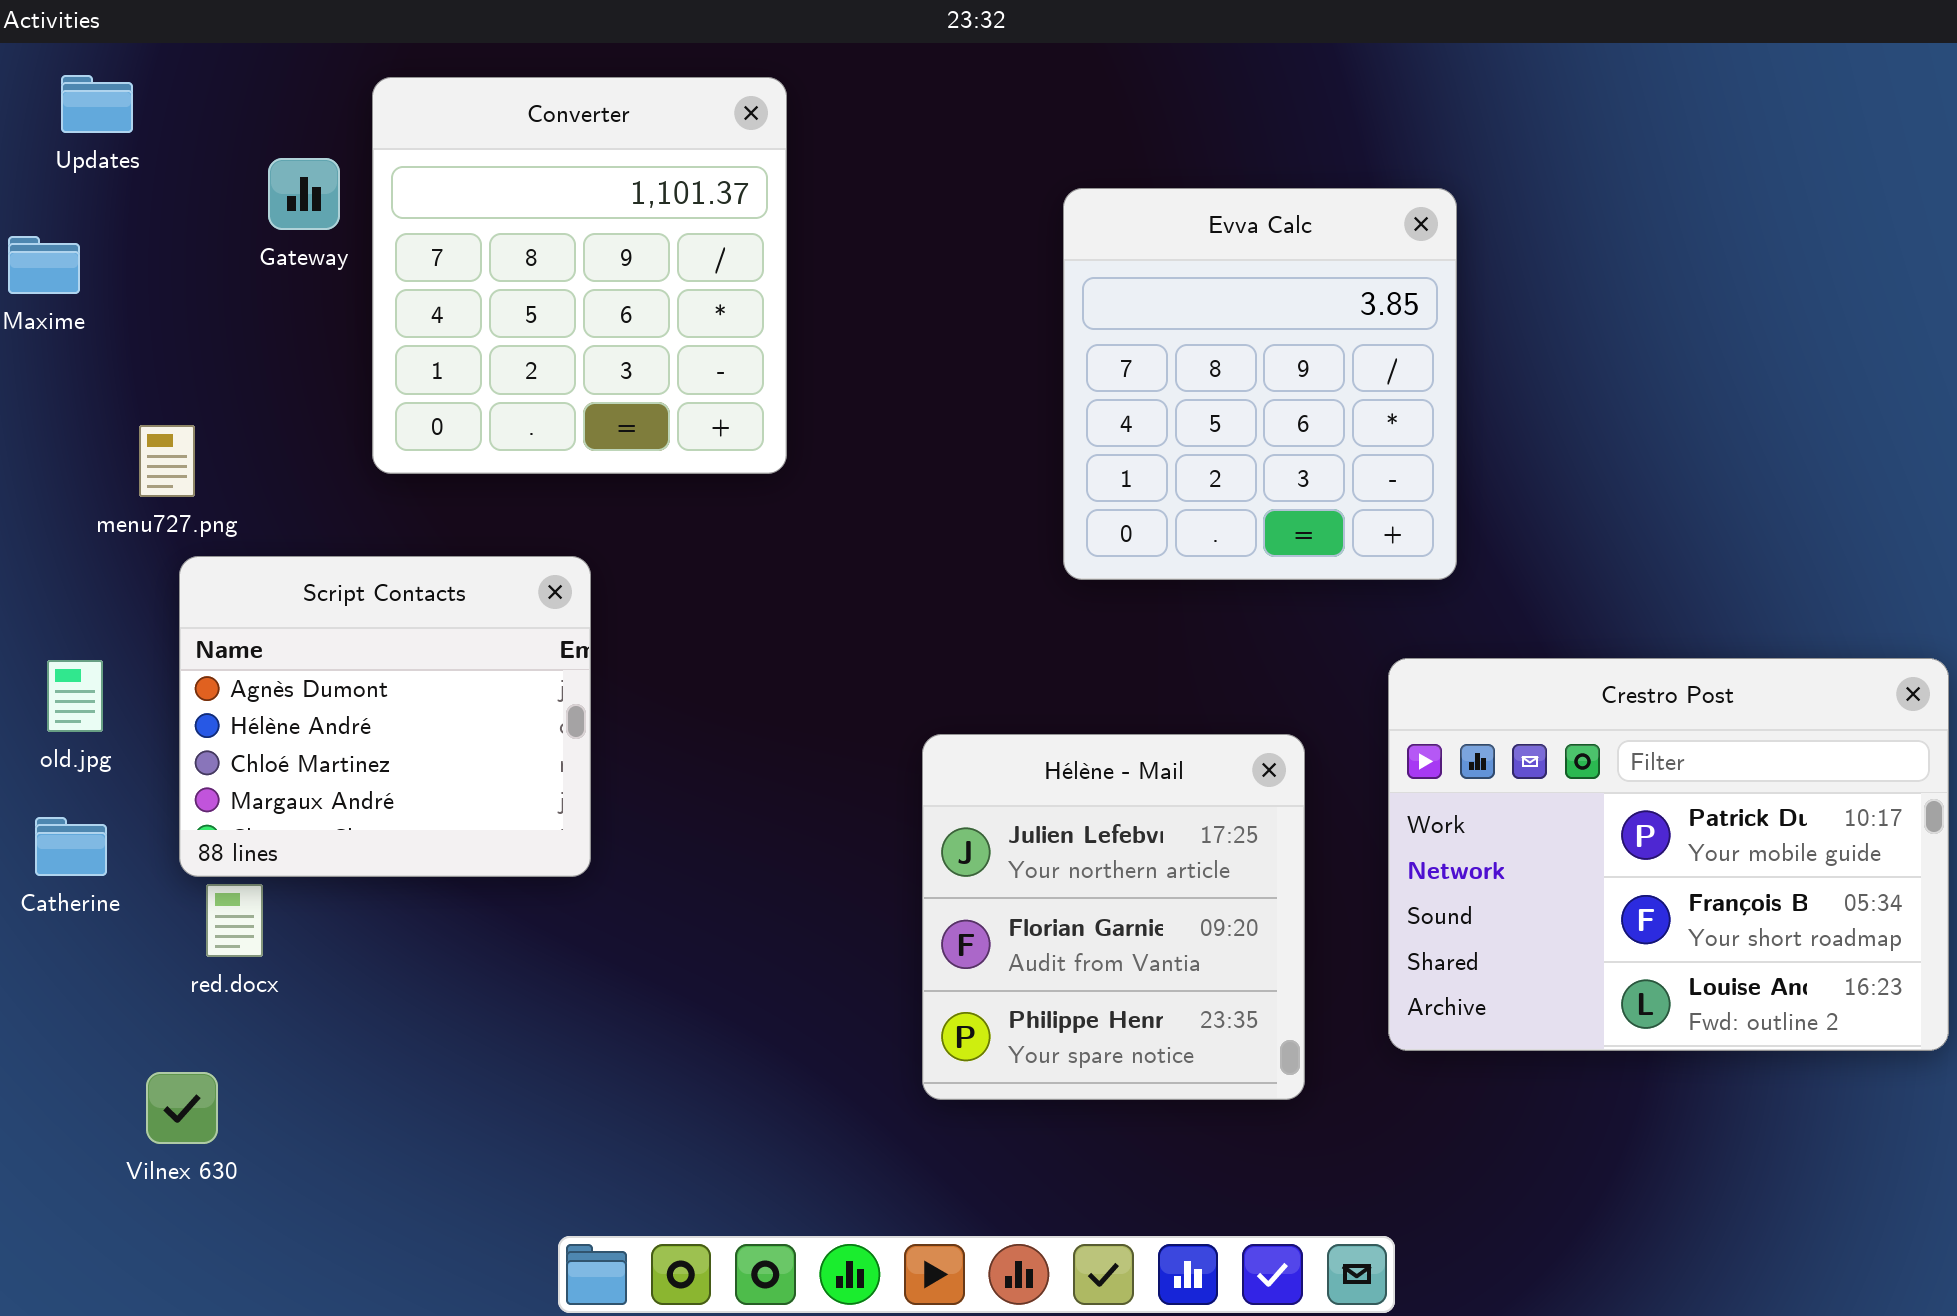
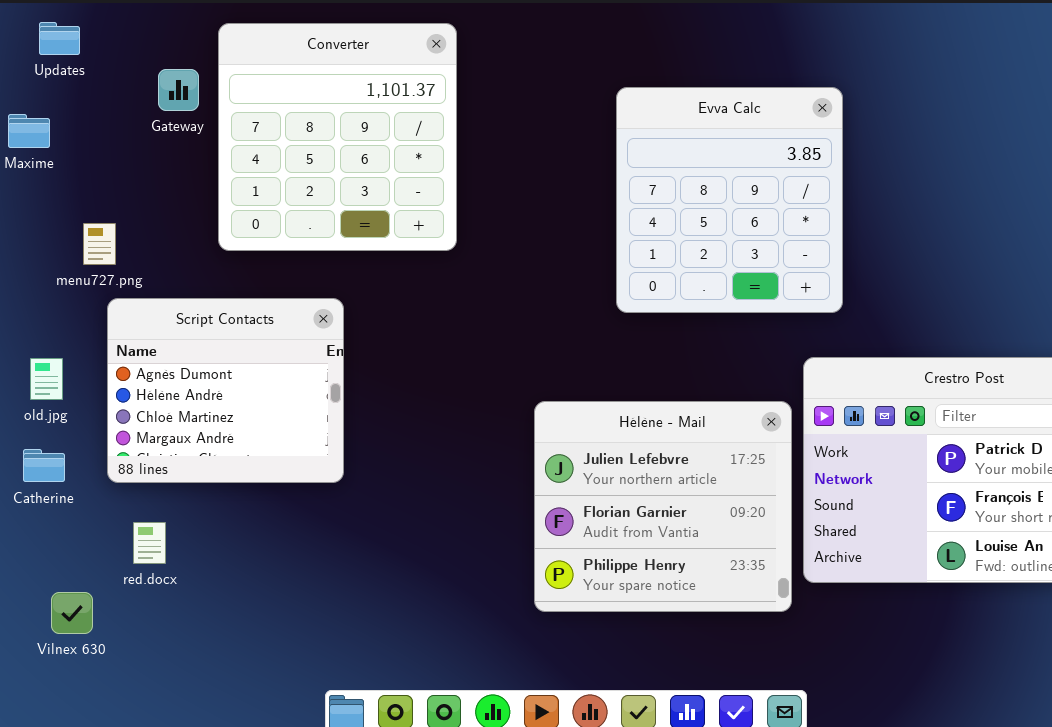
Hélène - Mail: [922,734,1305,1100] -> [534,401,792,612], resized
red.docx: [206,884,263,957] -> [133,522,166,564], moved
Vilnex 630: [146,1072,218,1144] -> [51,592,93,634], moved

